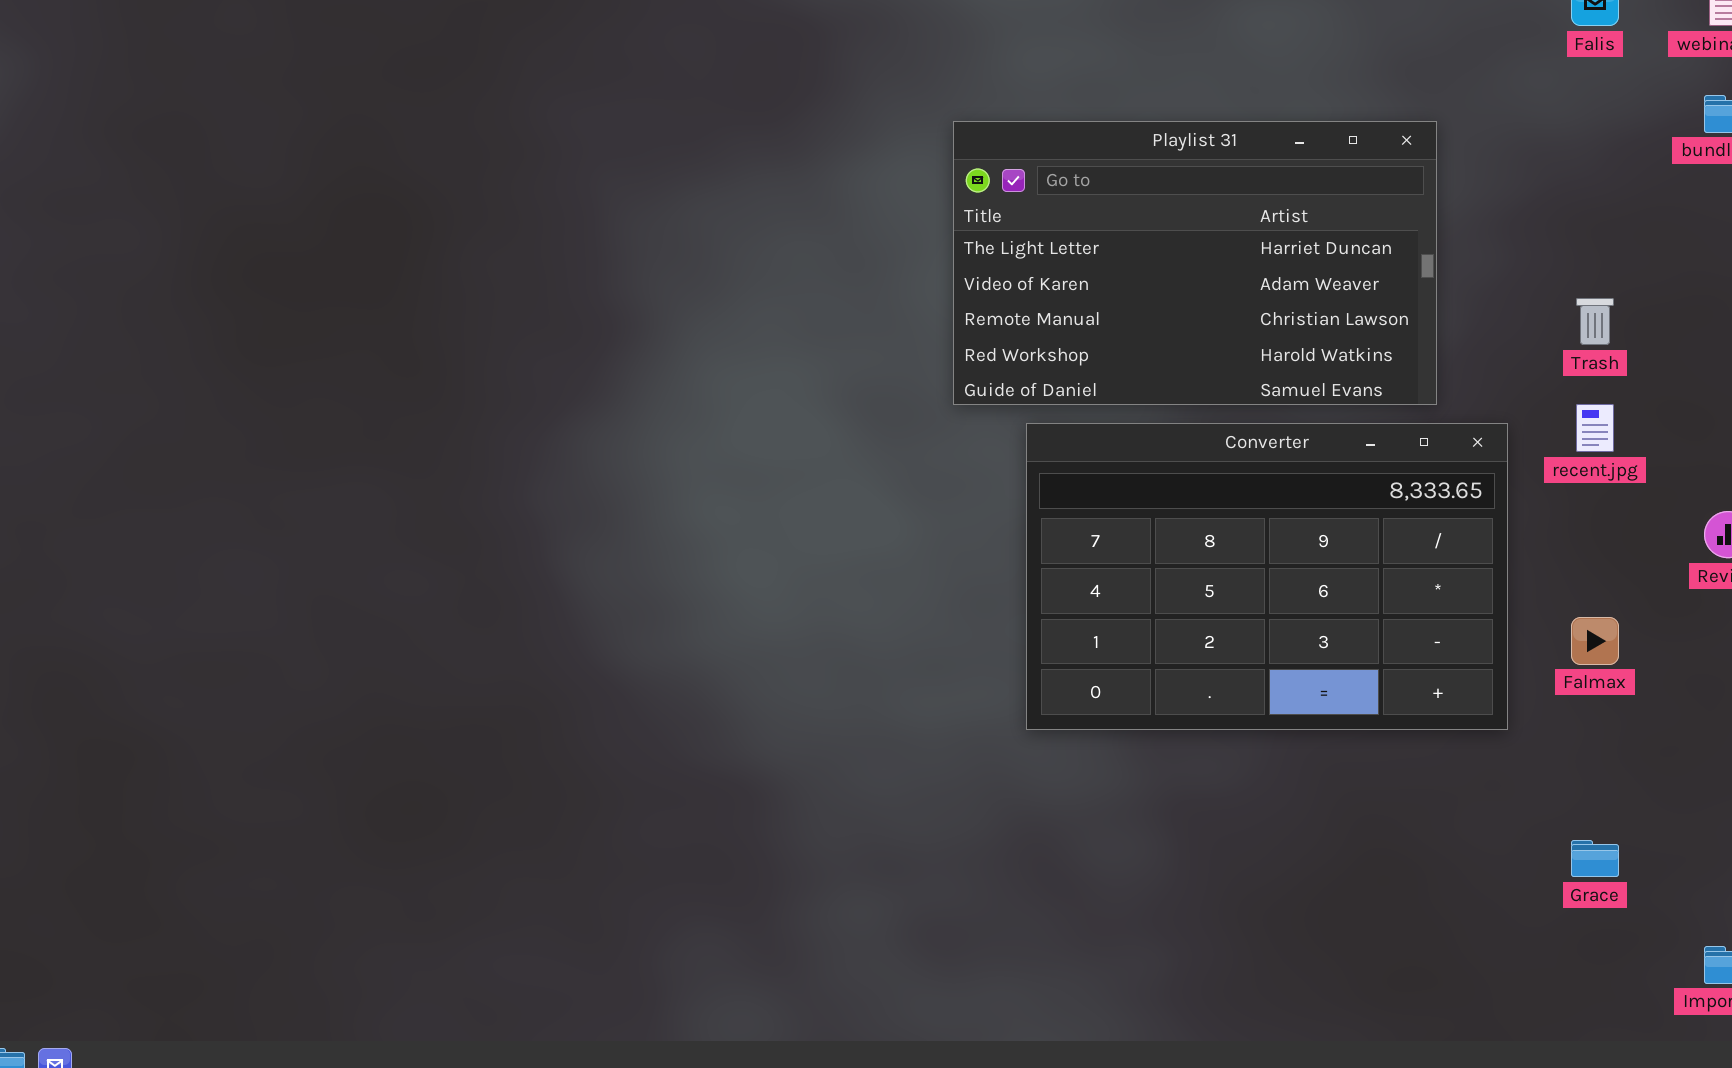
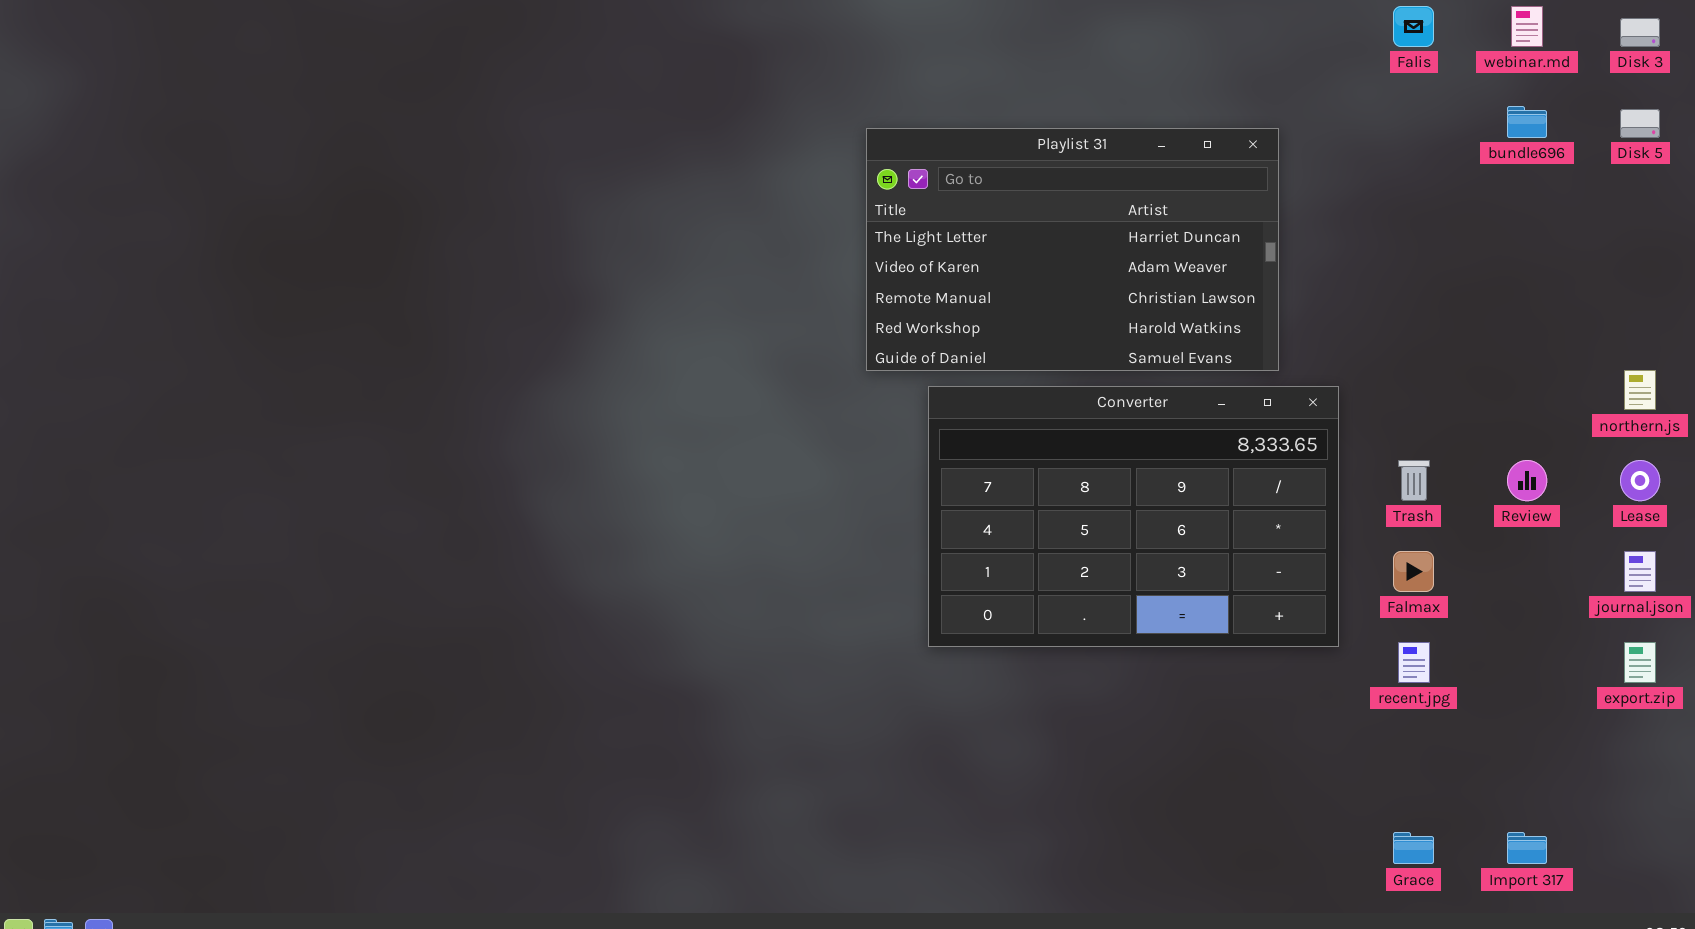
Trash: [1576,298,1614,345] -> [1398,460,1430,501], moved
recent.jpg: [1576,404,1614,452] -> [1398,642,1430,683], moved
Grace: [1571,840,1619,877] -> [1393,832,1434,864], moved

